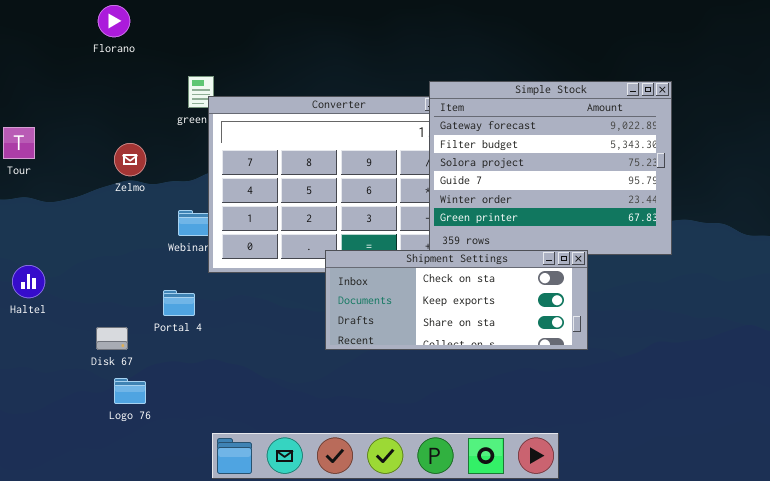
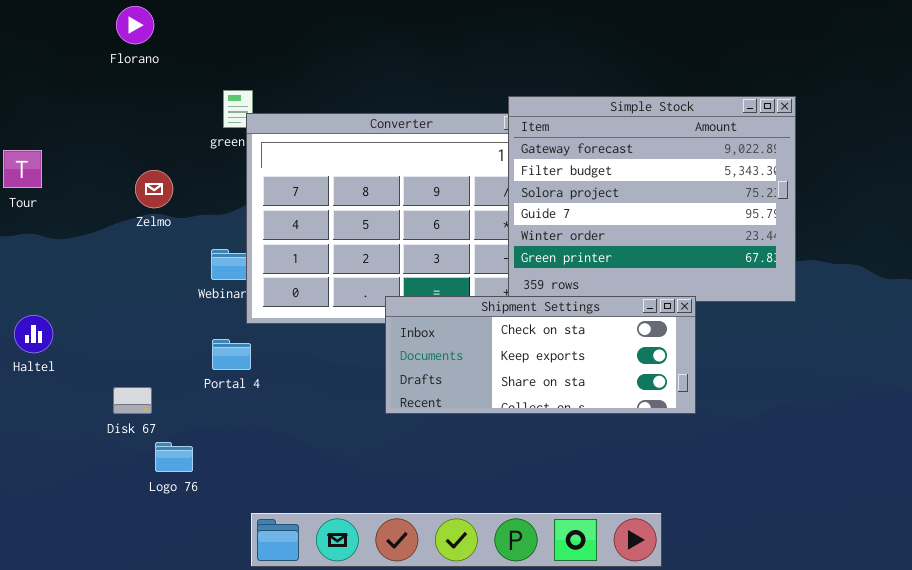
Portal 4: [163,290,195,316] -> [212,339,251,370], moved
Logo 76: [114,378,146,404] -> [155,442,193,472], moved

